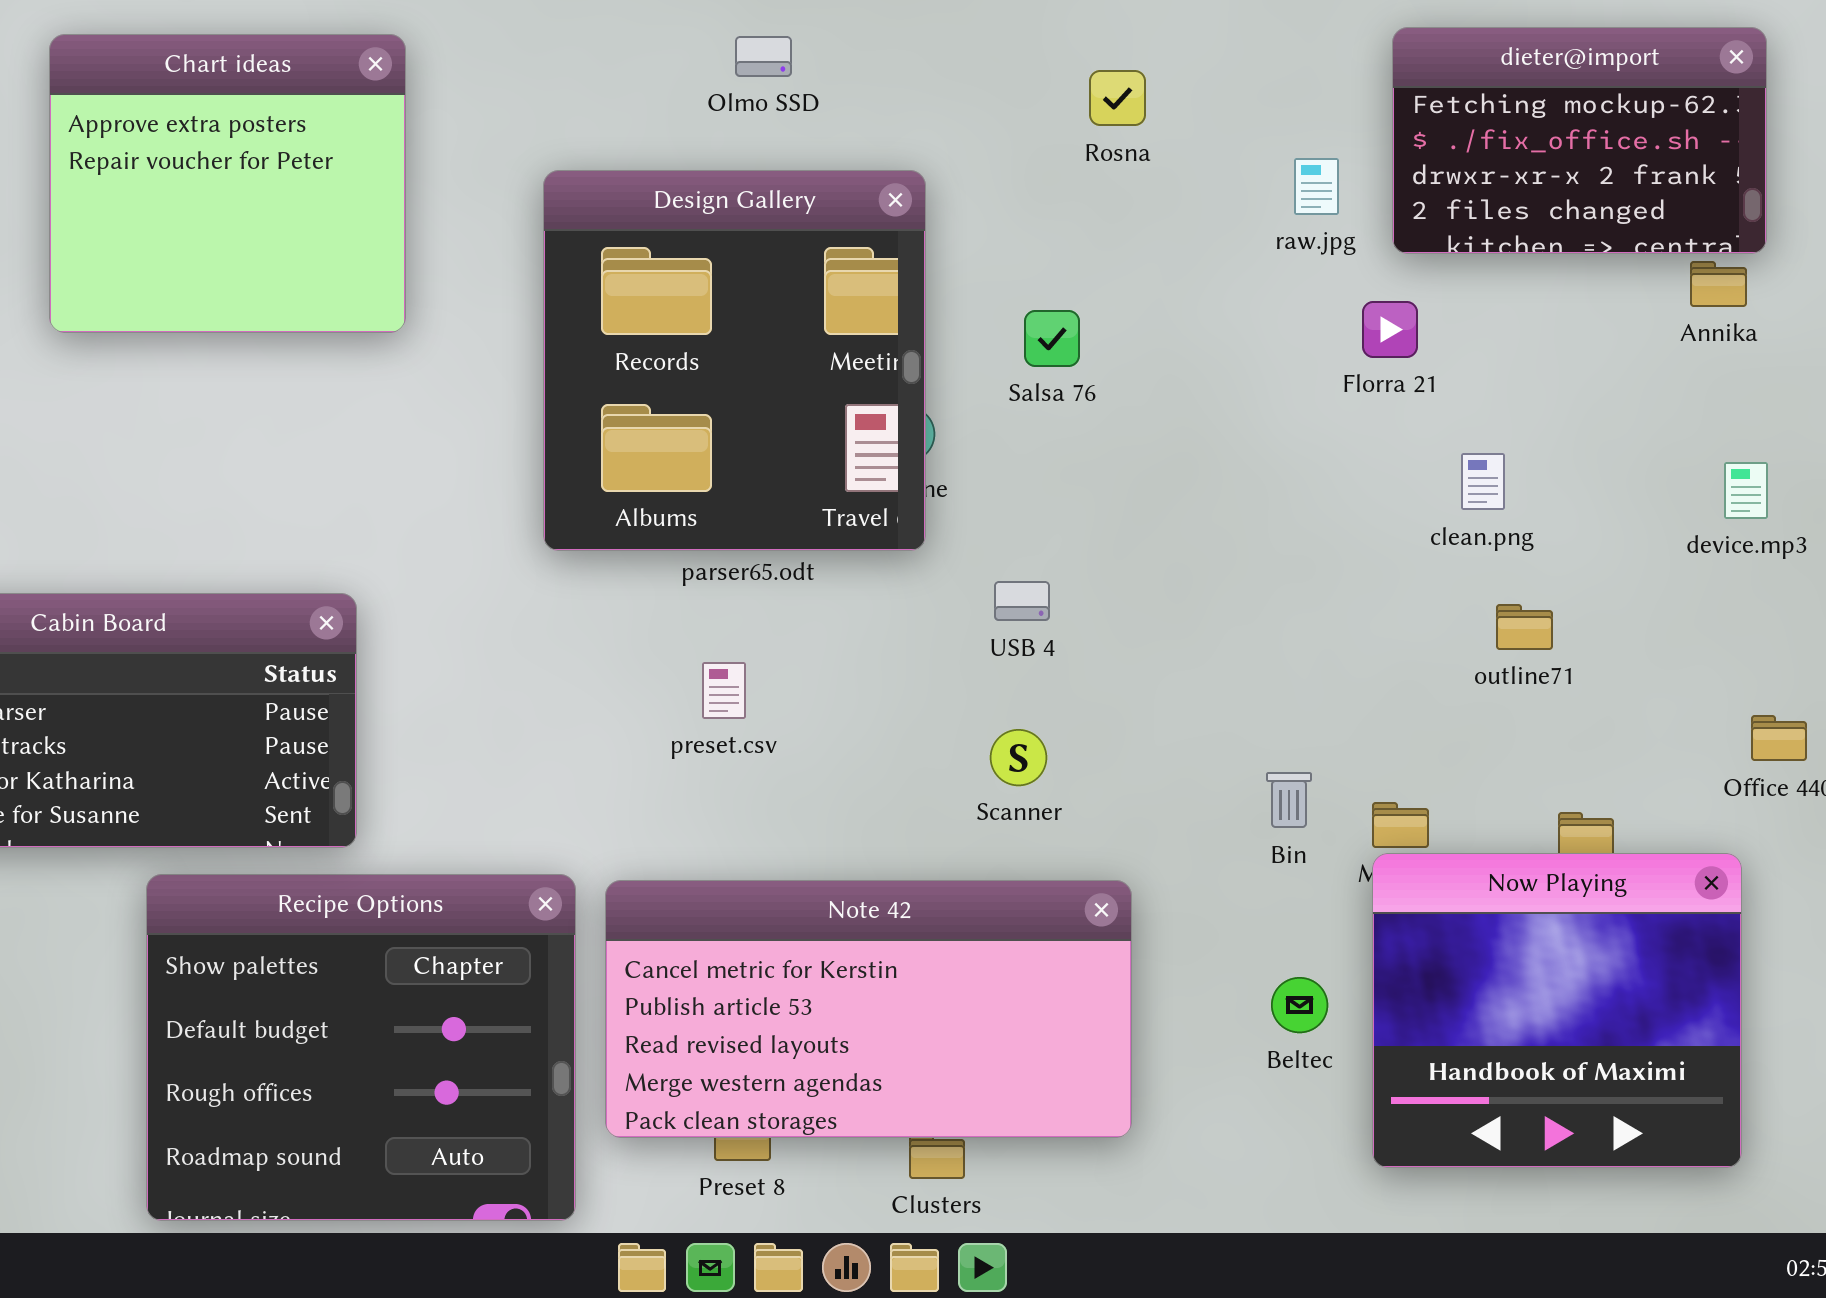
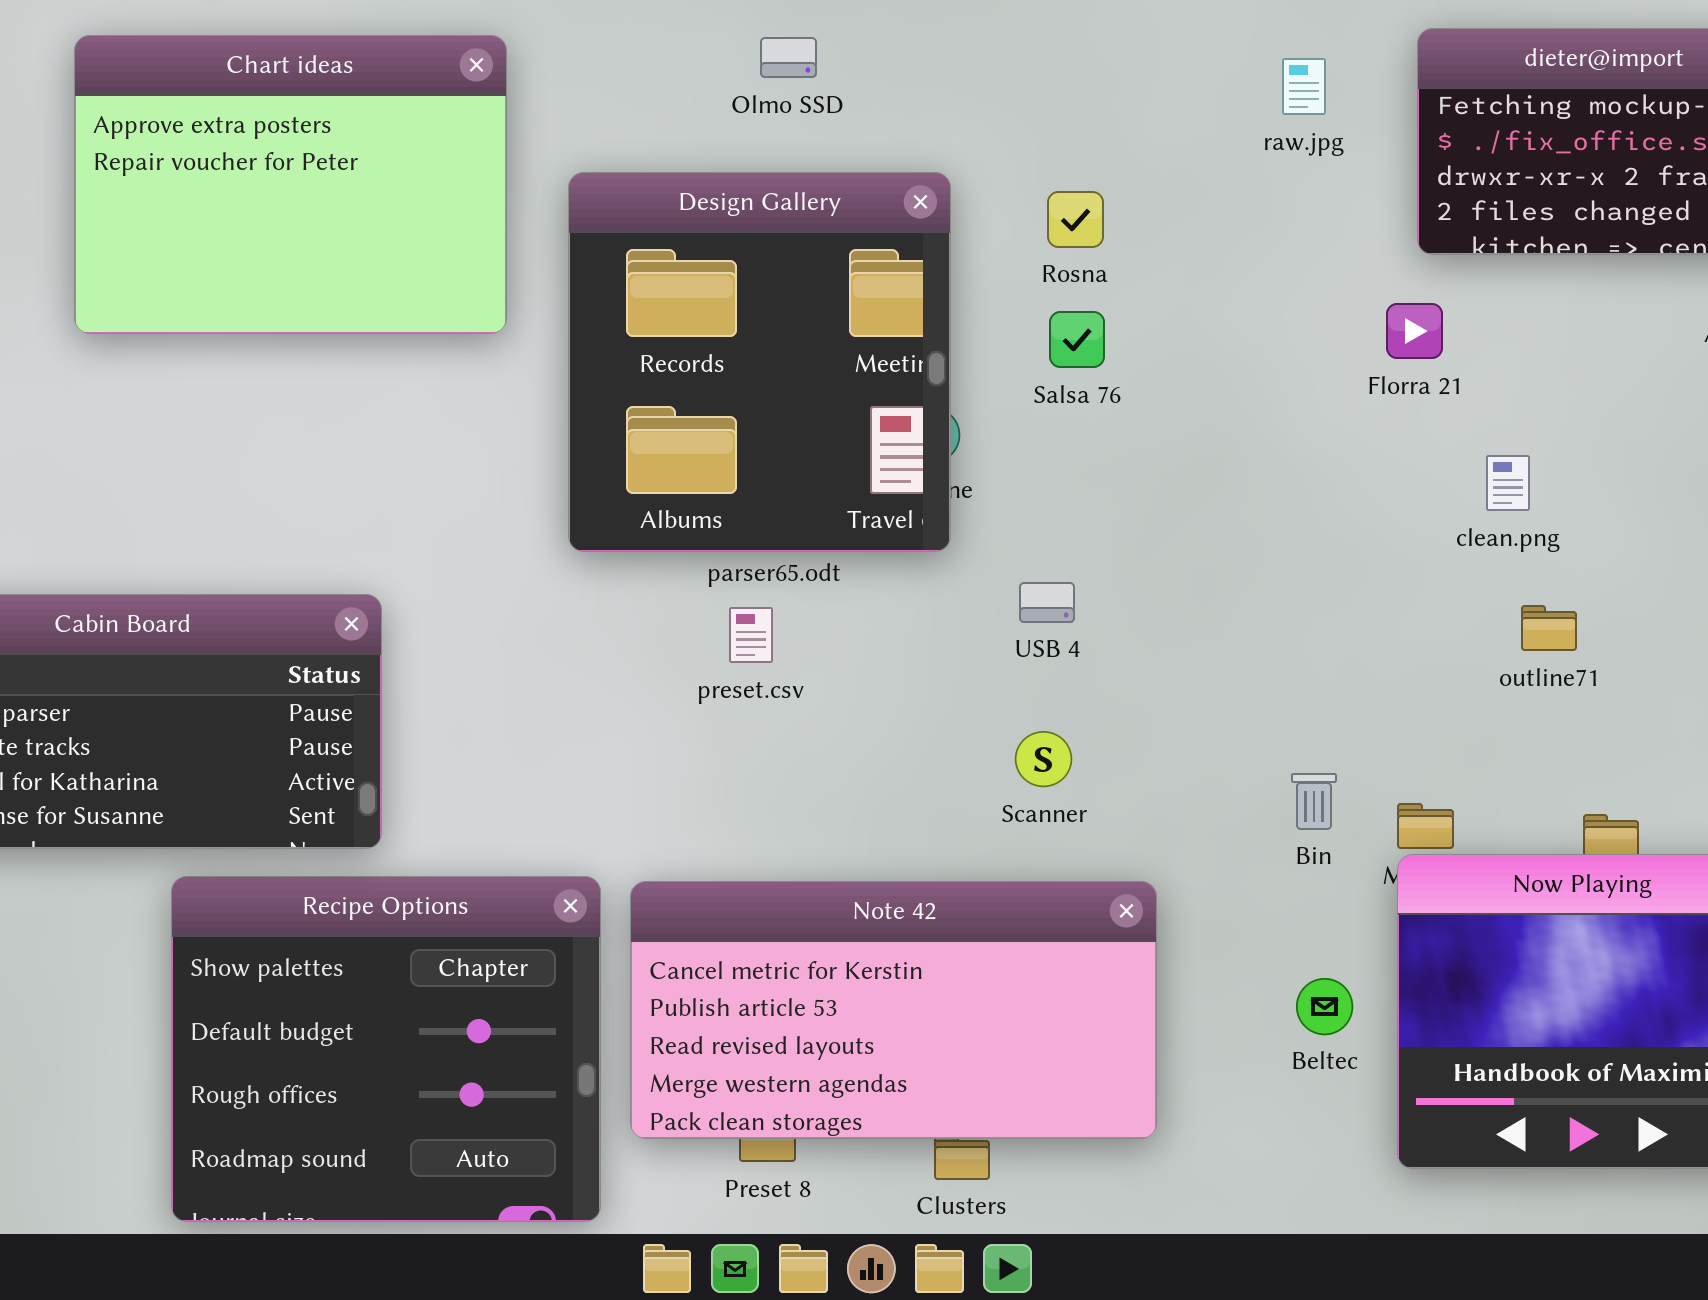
Chart ideas: [49,34,406,333] -> [74,35,507,334], resized
Rosna: [1089,70,1146,126] -> [1047,191,1104,248], moved
raw.jpg: [1294,158,1339,215] -> [1282,58,1326,115], moved
preset.csv: [702,662,746,719] -> [729,607,773,663], moved

